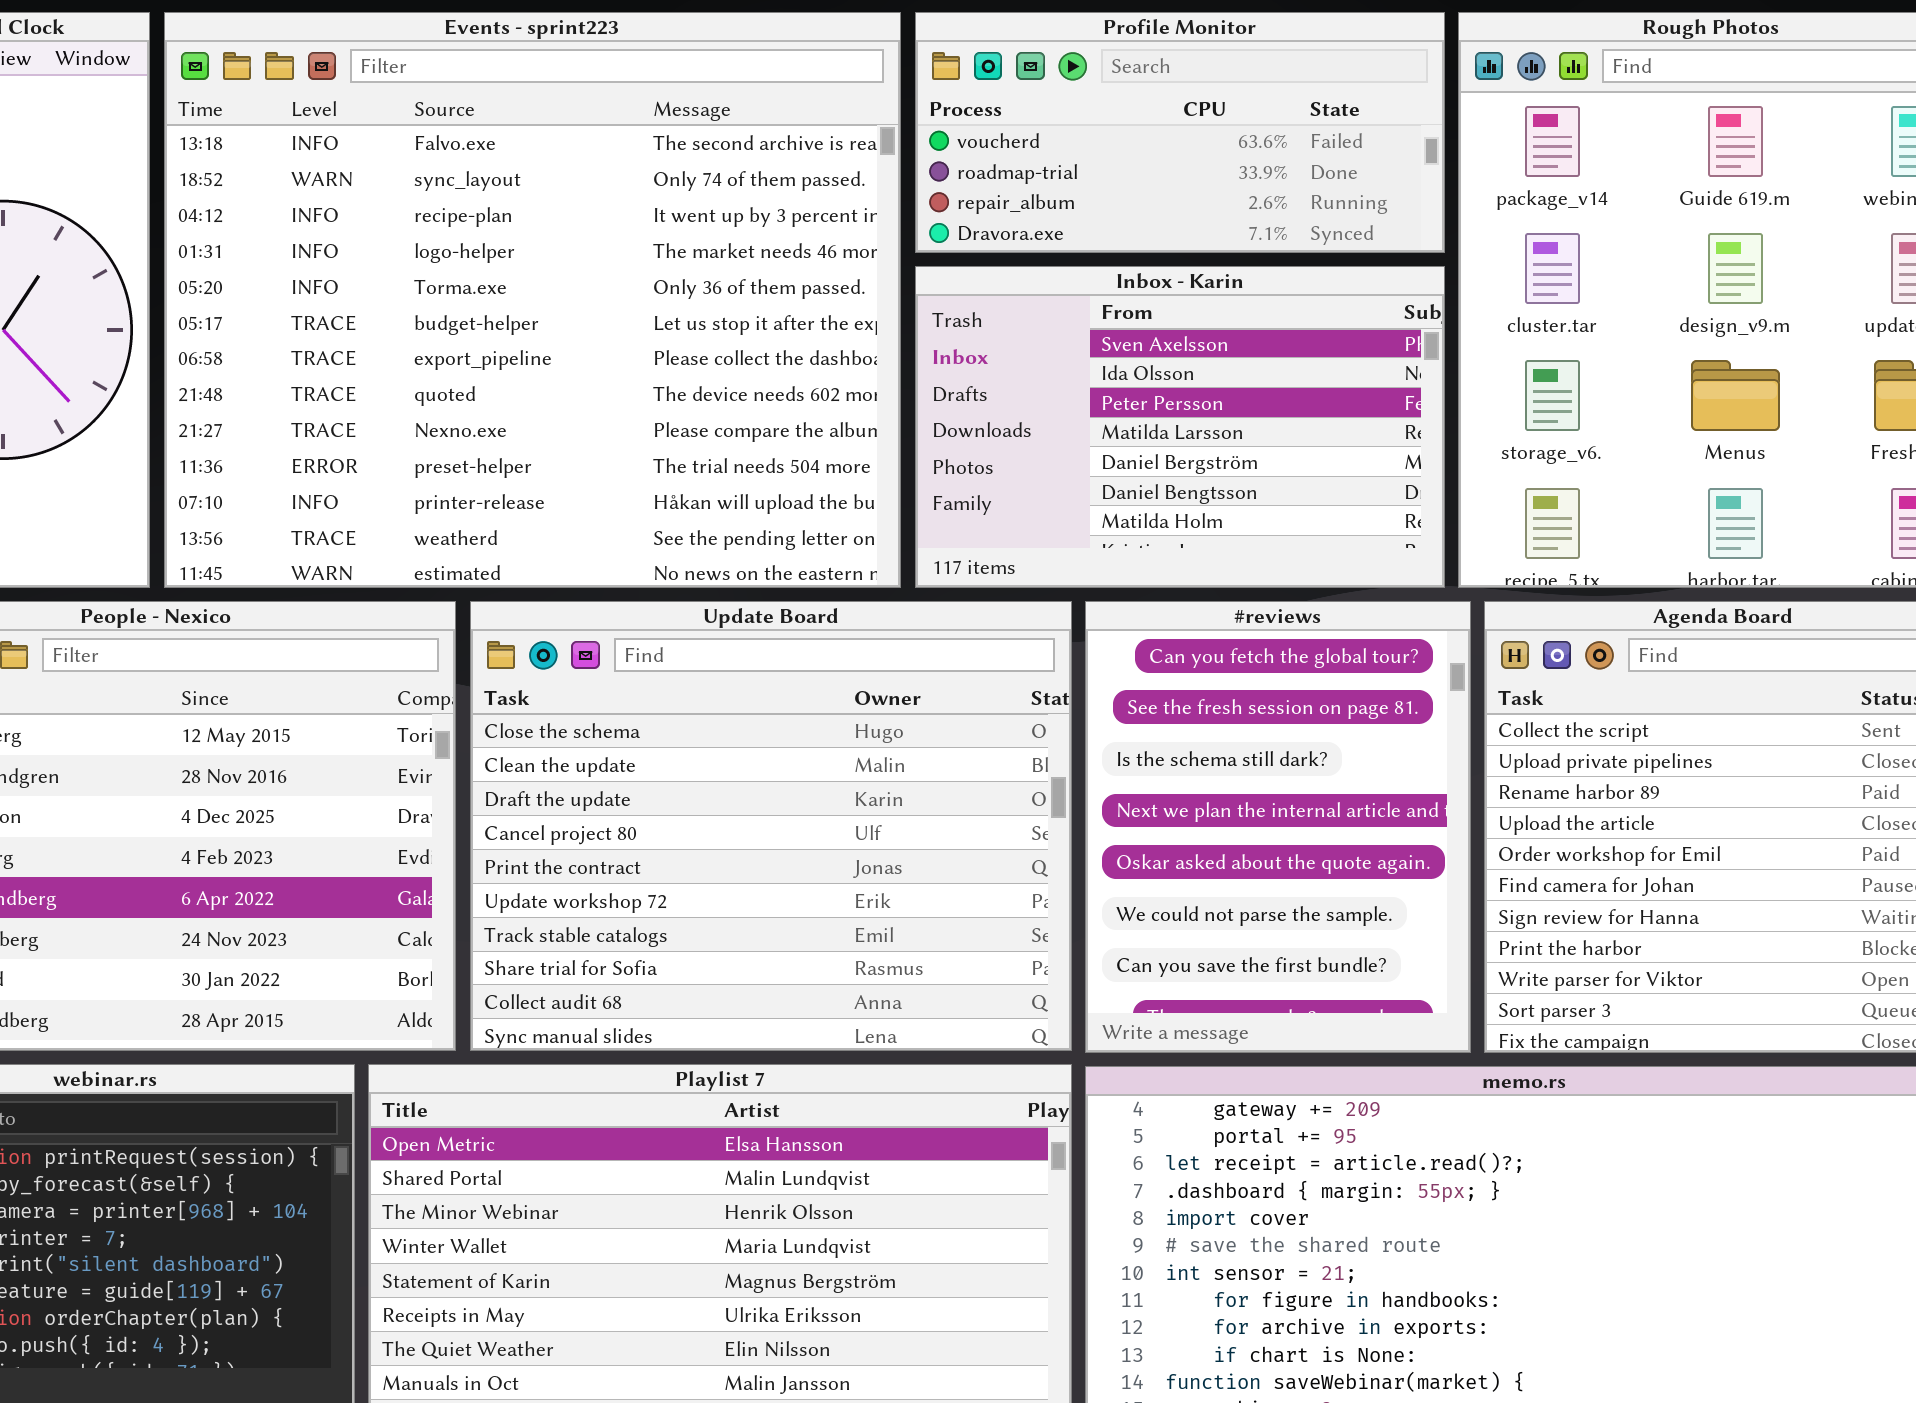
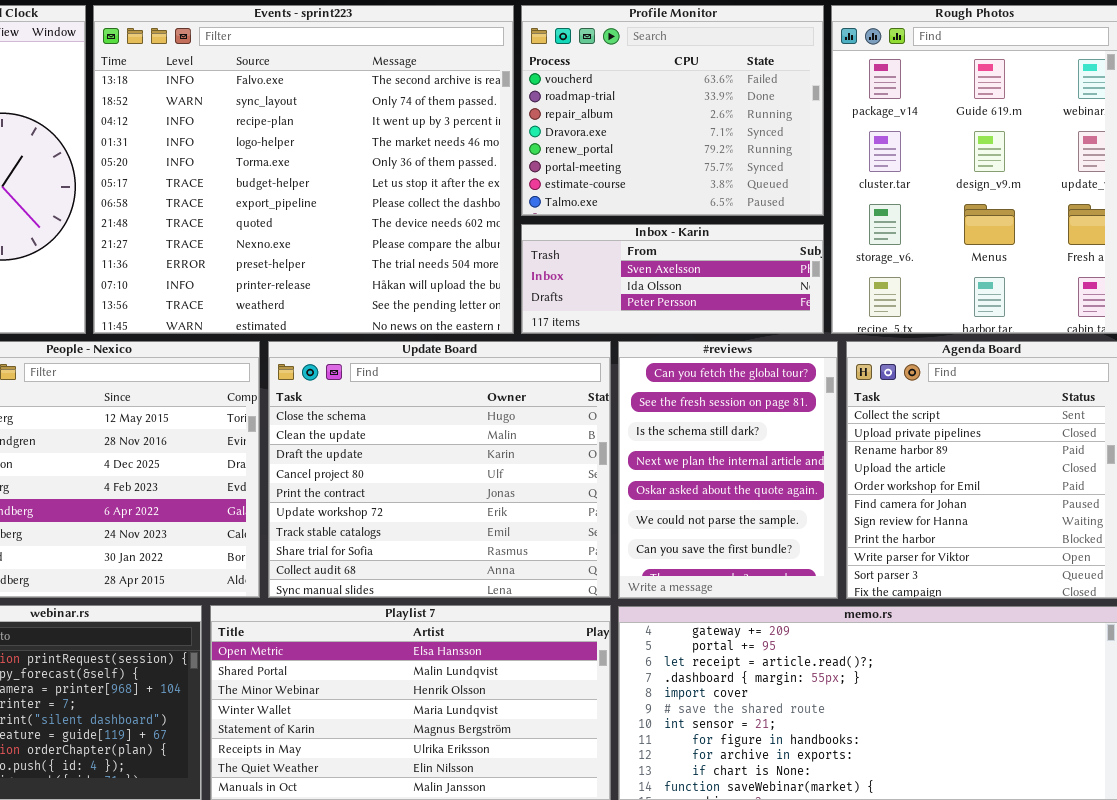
Profile Monitor: [915,12,1445,253] -> [521,5,824,216], resized
Inbox - Karin: [915,266,1445,588] -> [521,224,824,334], resized

